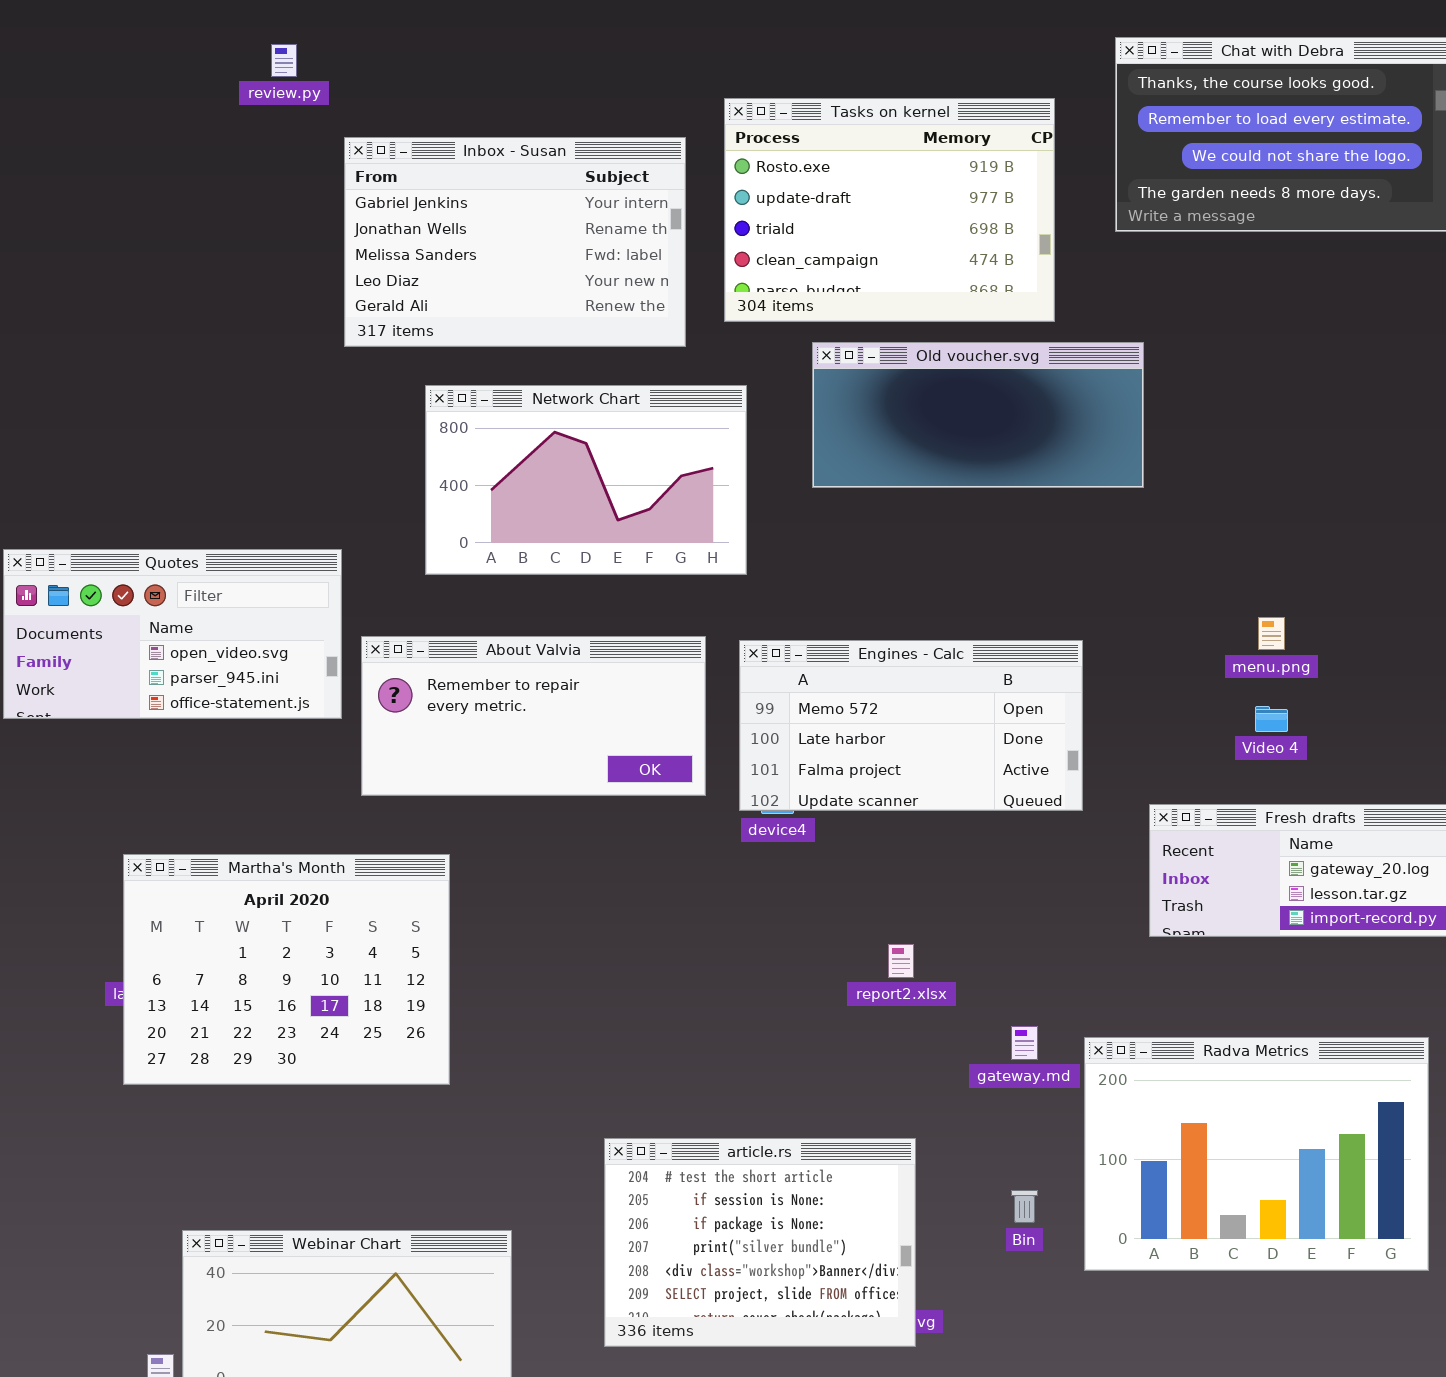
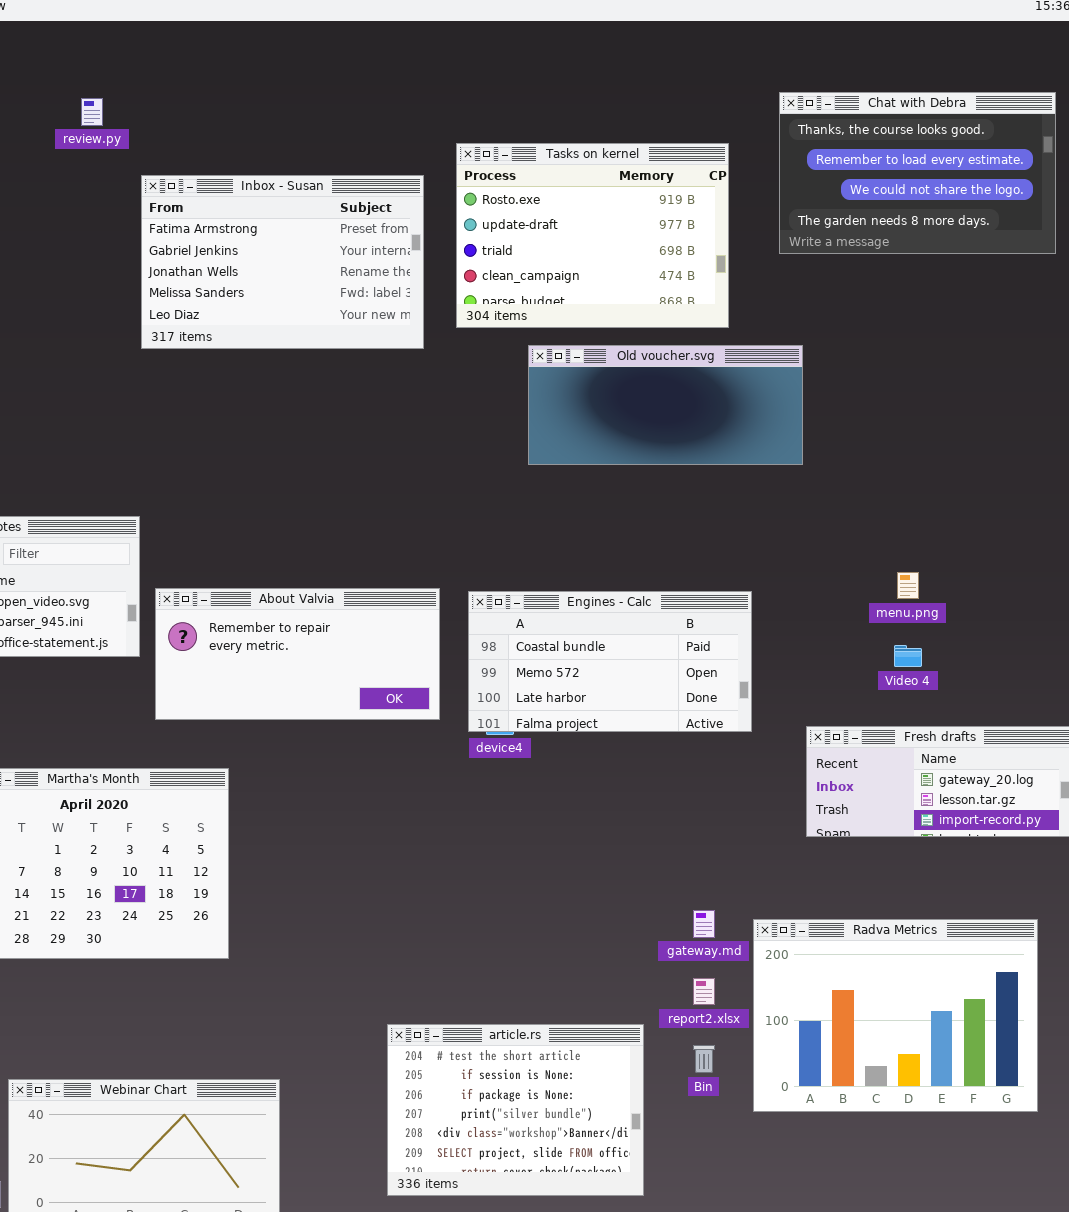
Inbox - Susan: [344,137,686,347] -> [141,175,424,349], scrolled up 1 row
Network Chart: [425,385,747,575] -> none, closed
Engines - Calc: [739,640,1083,811] -> [468,591,752,732], scrolled up 1 row
report2.xlsx: [888,944,914,978] -> [693,978,715,1005], moved
article.rs: [604,1138,916,1347] -> [387,1024,644,1196], moved

